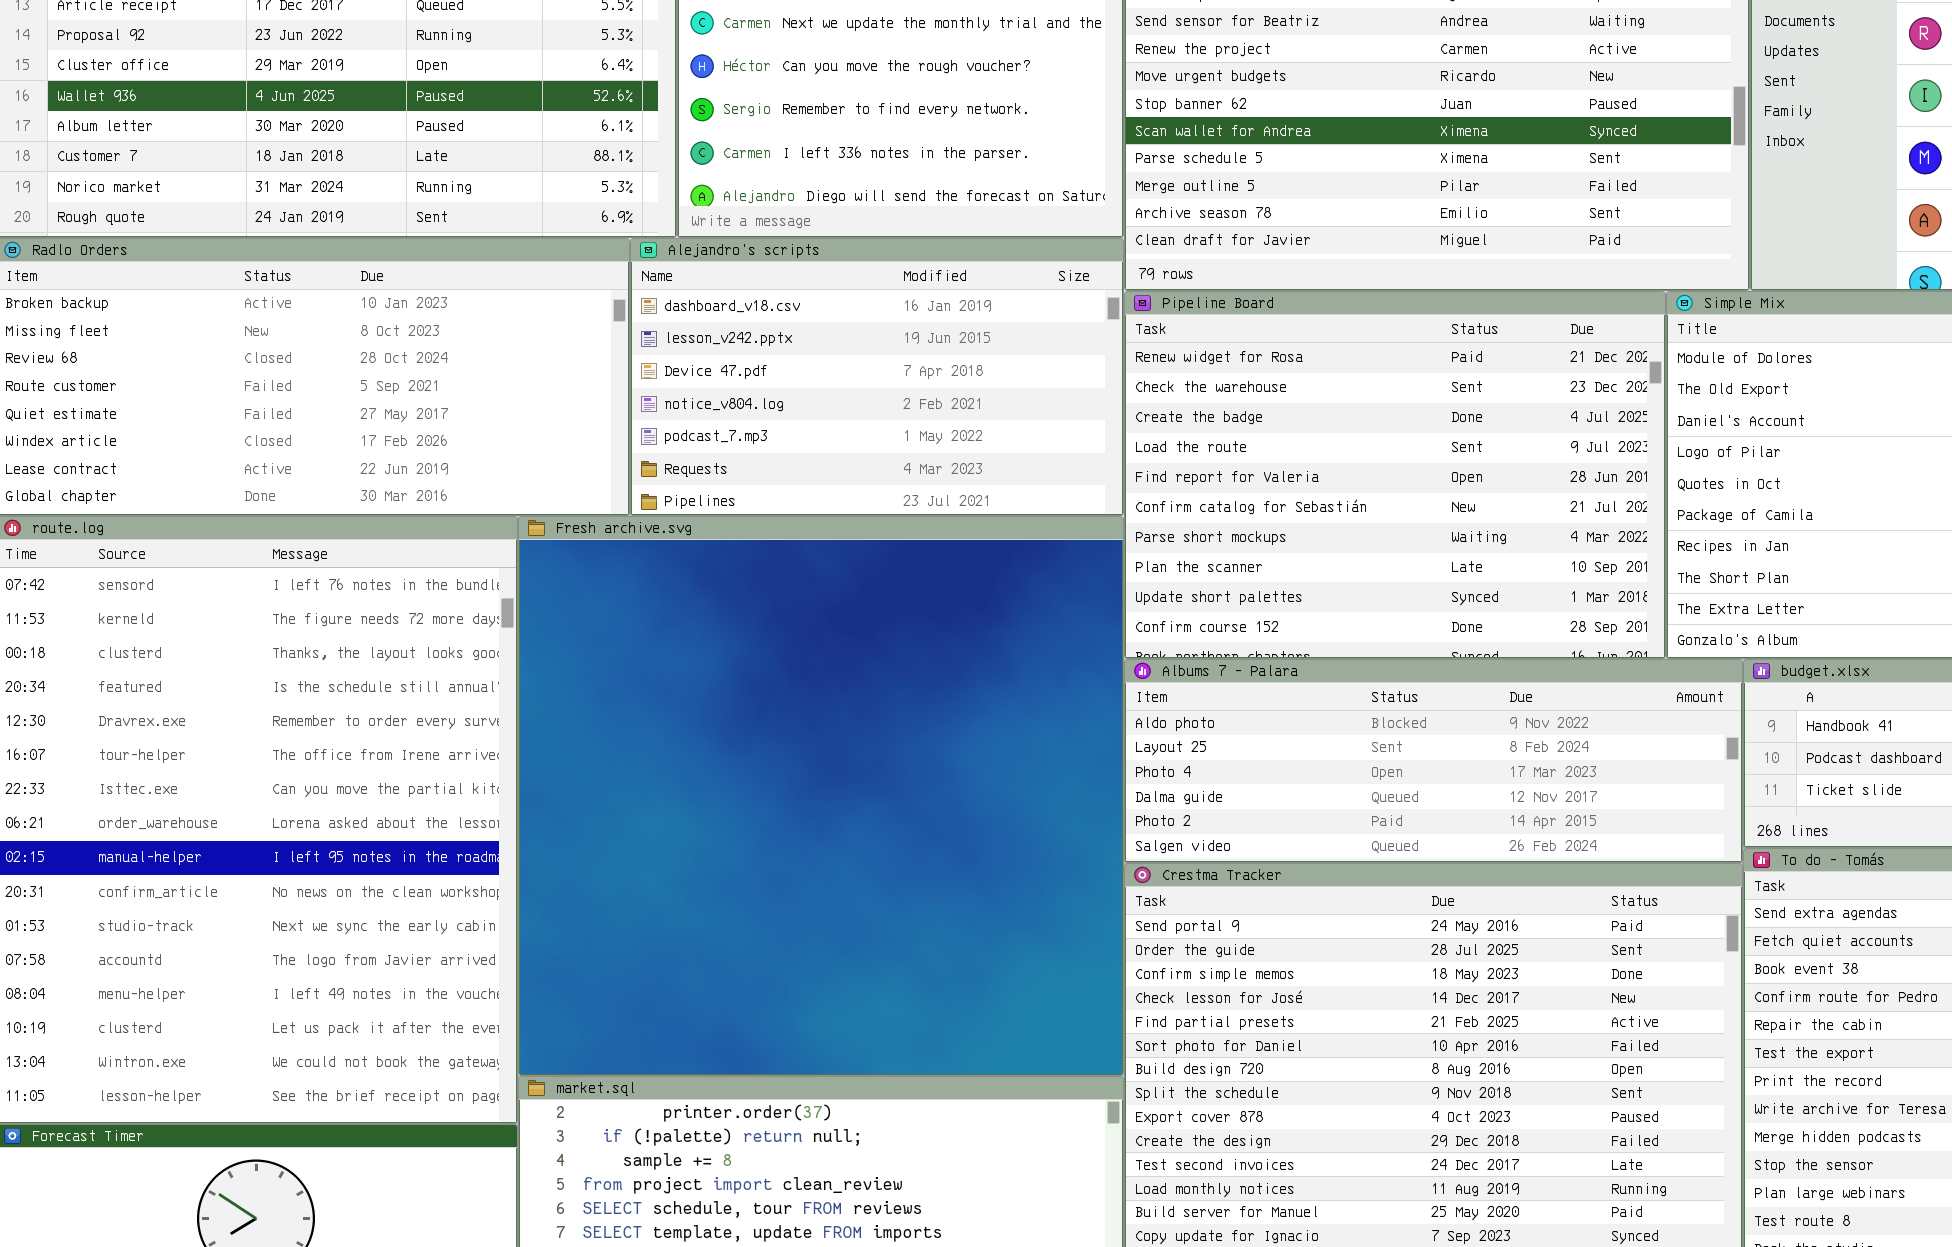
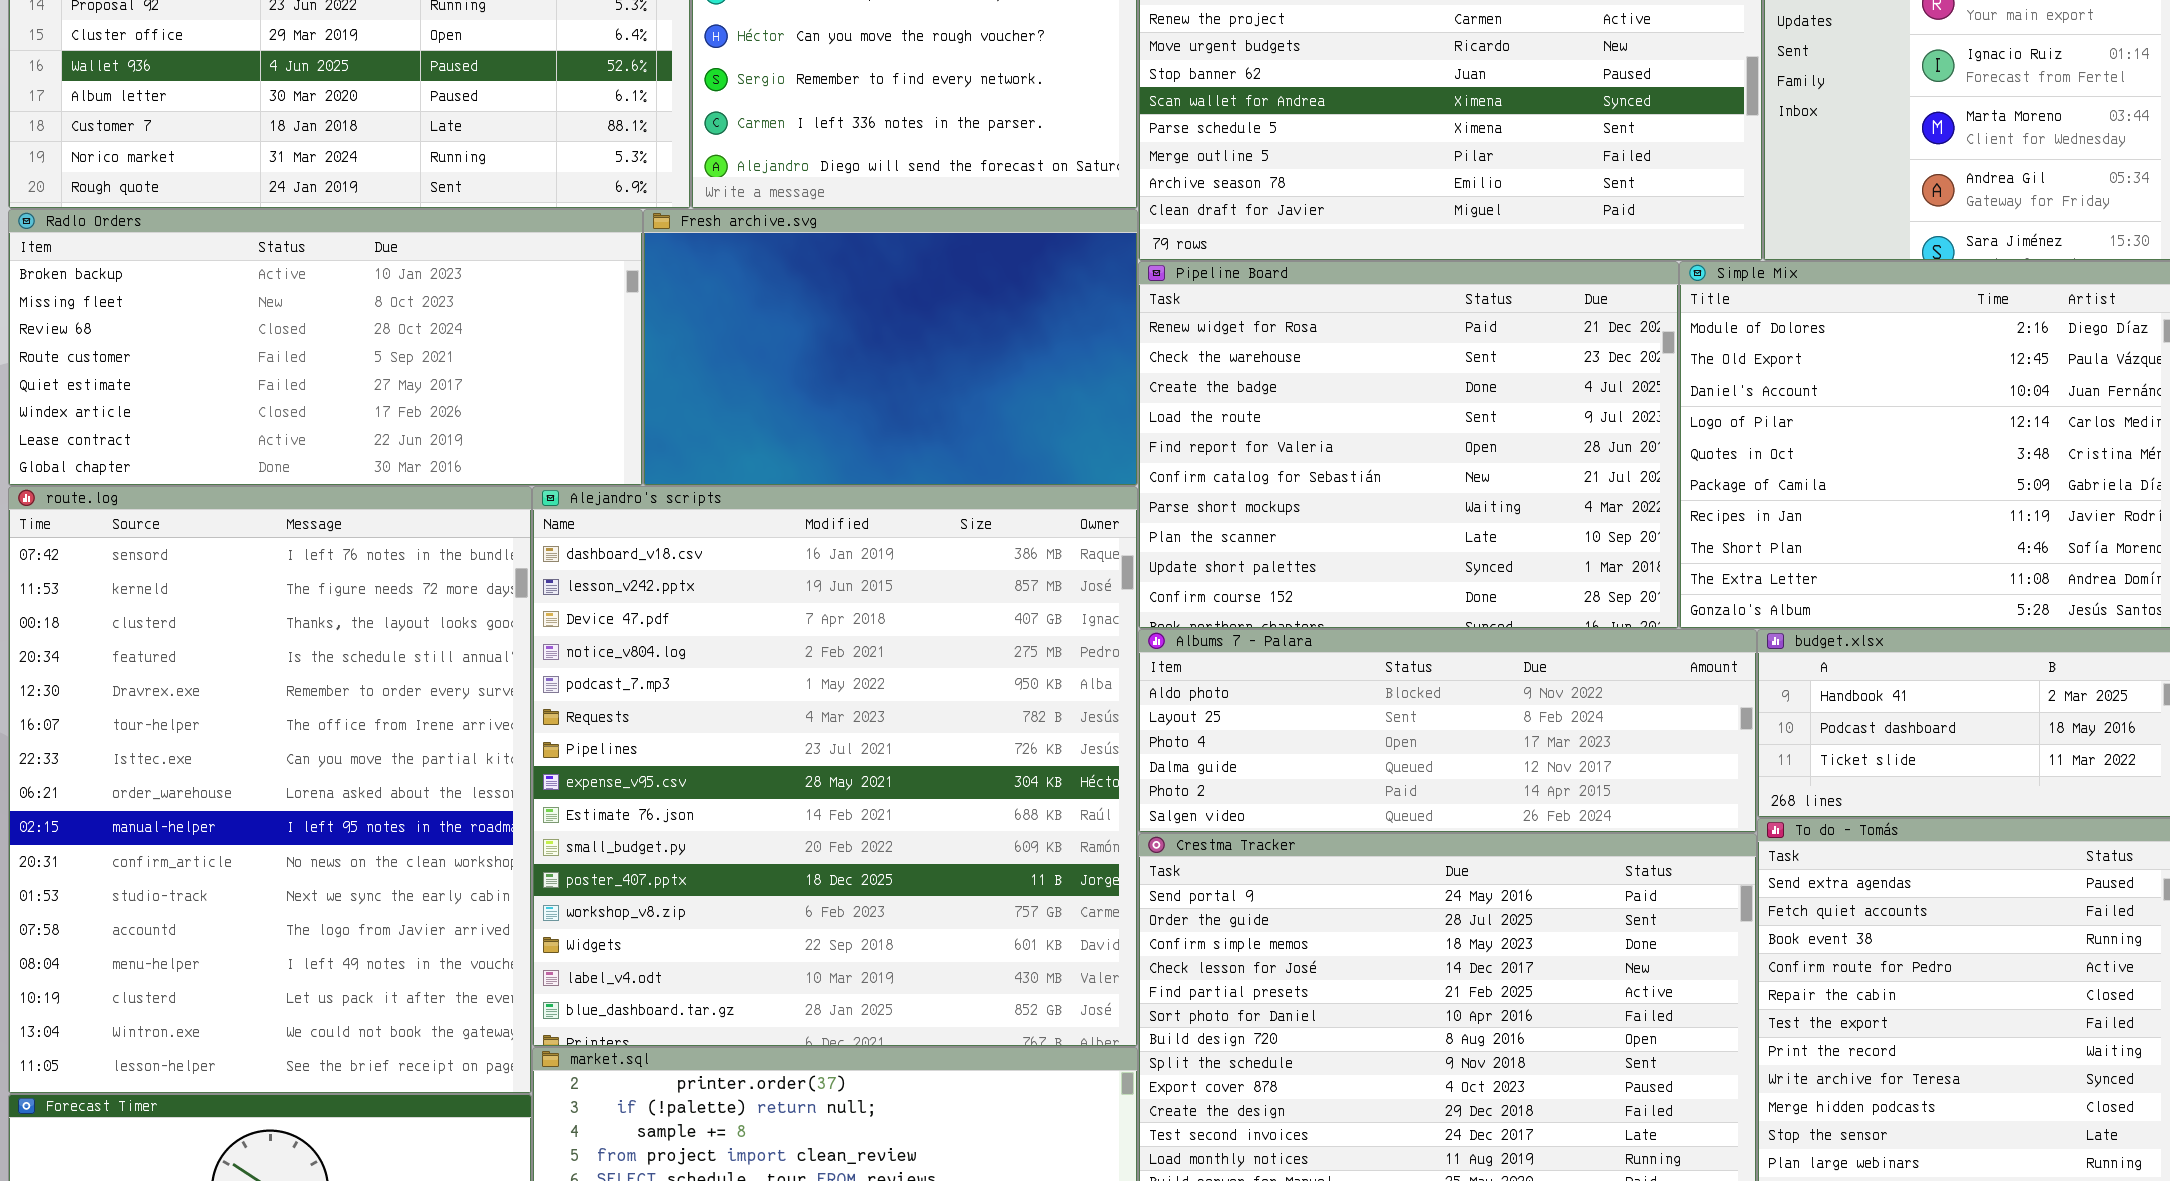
Alejandro's scripts: [630,238,1124,516] -> [532,486,1138,1047], moved, resized
Fresh archive.svg: [518,516,1124,1076] -> [643,209,1138,486], moved, resized

